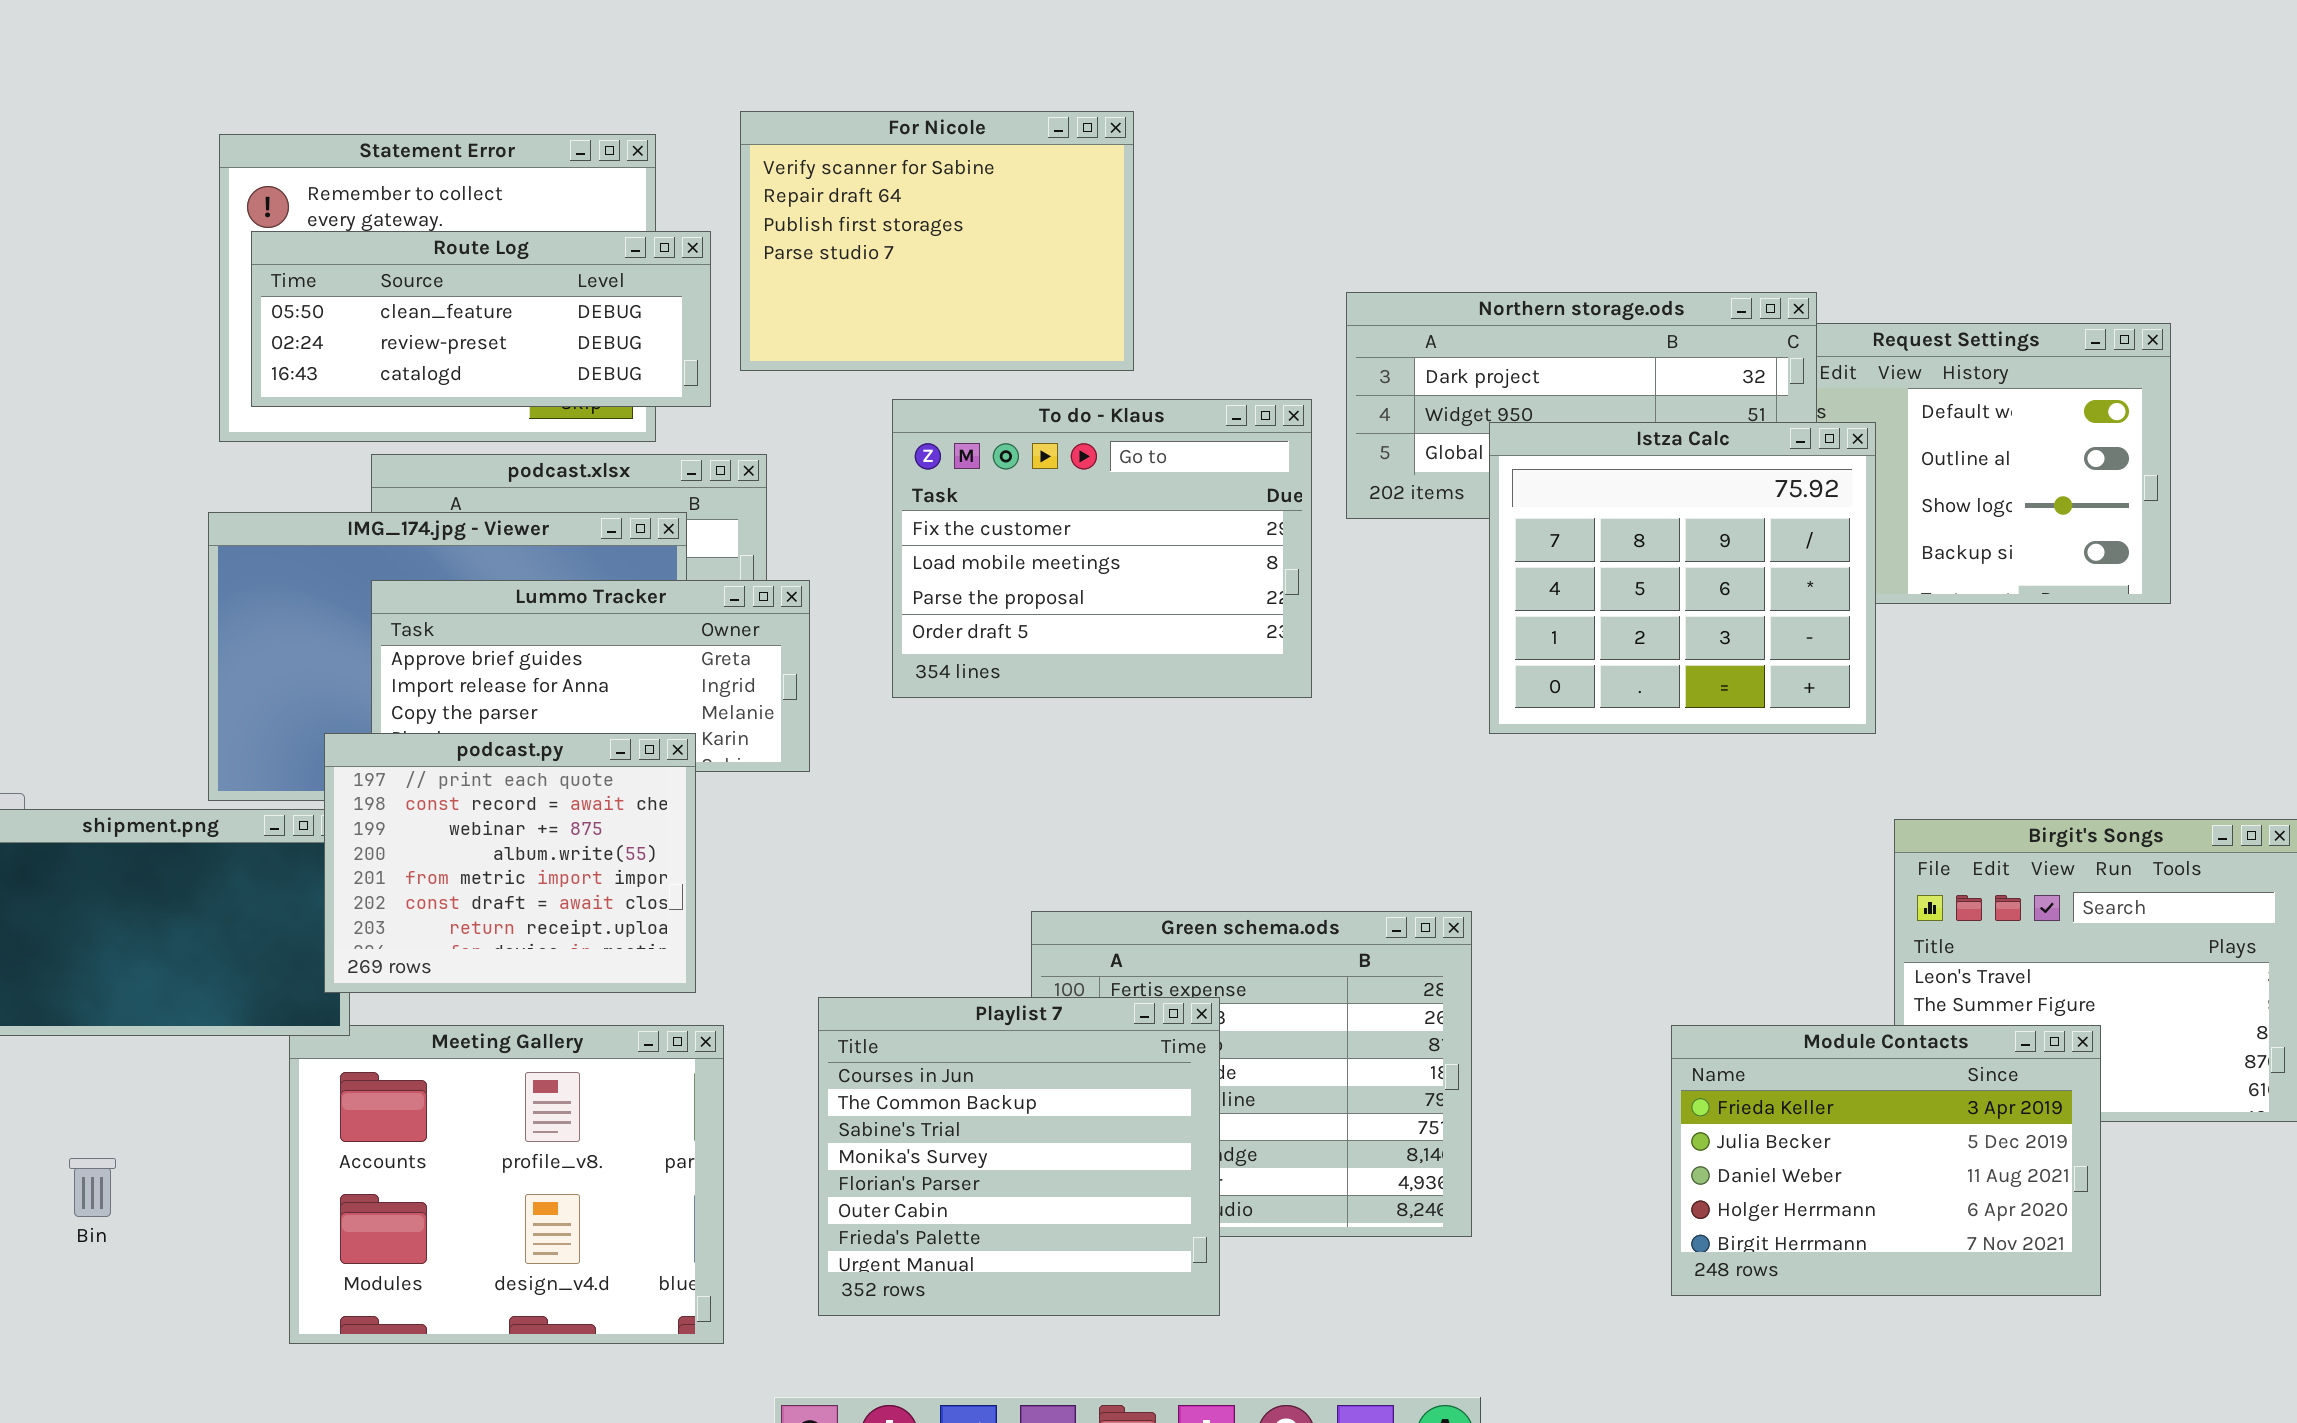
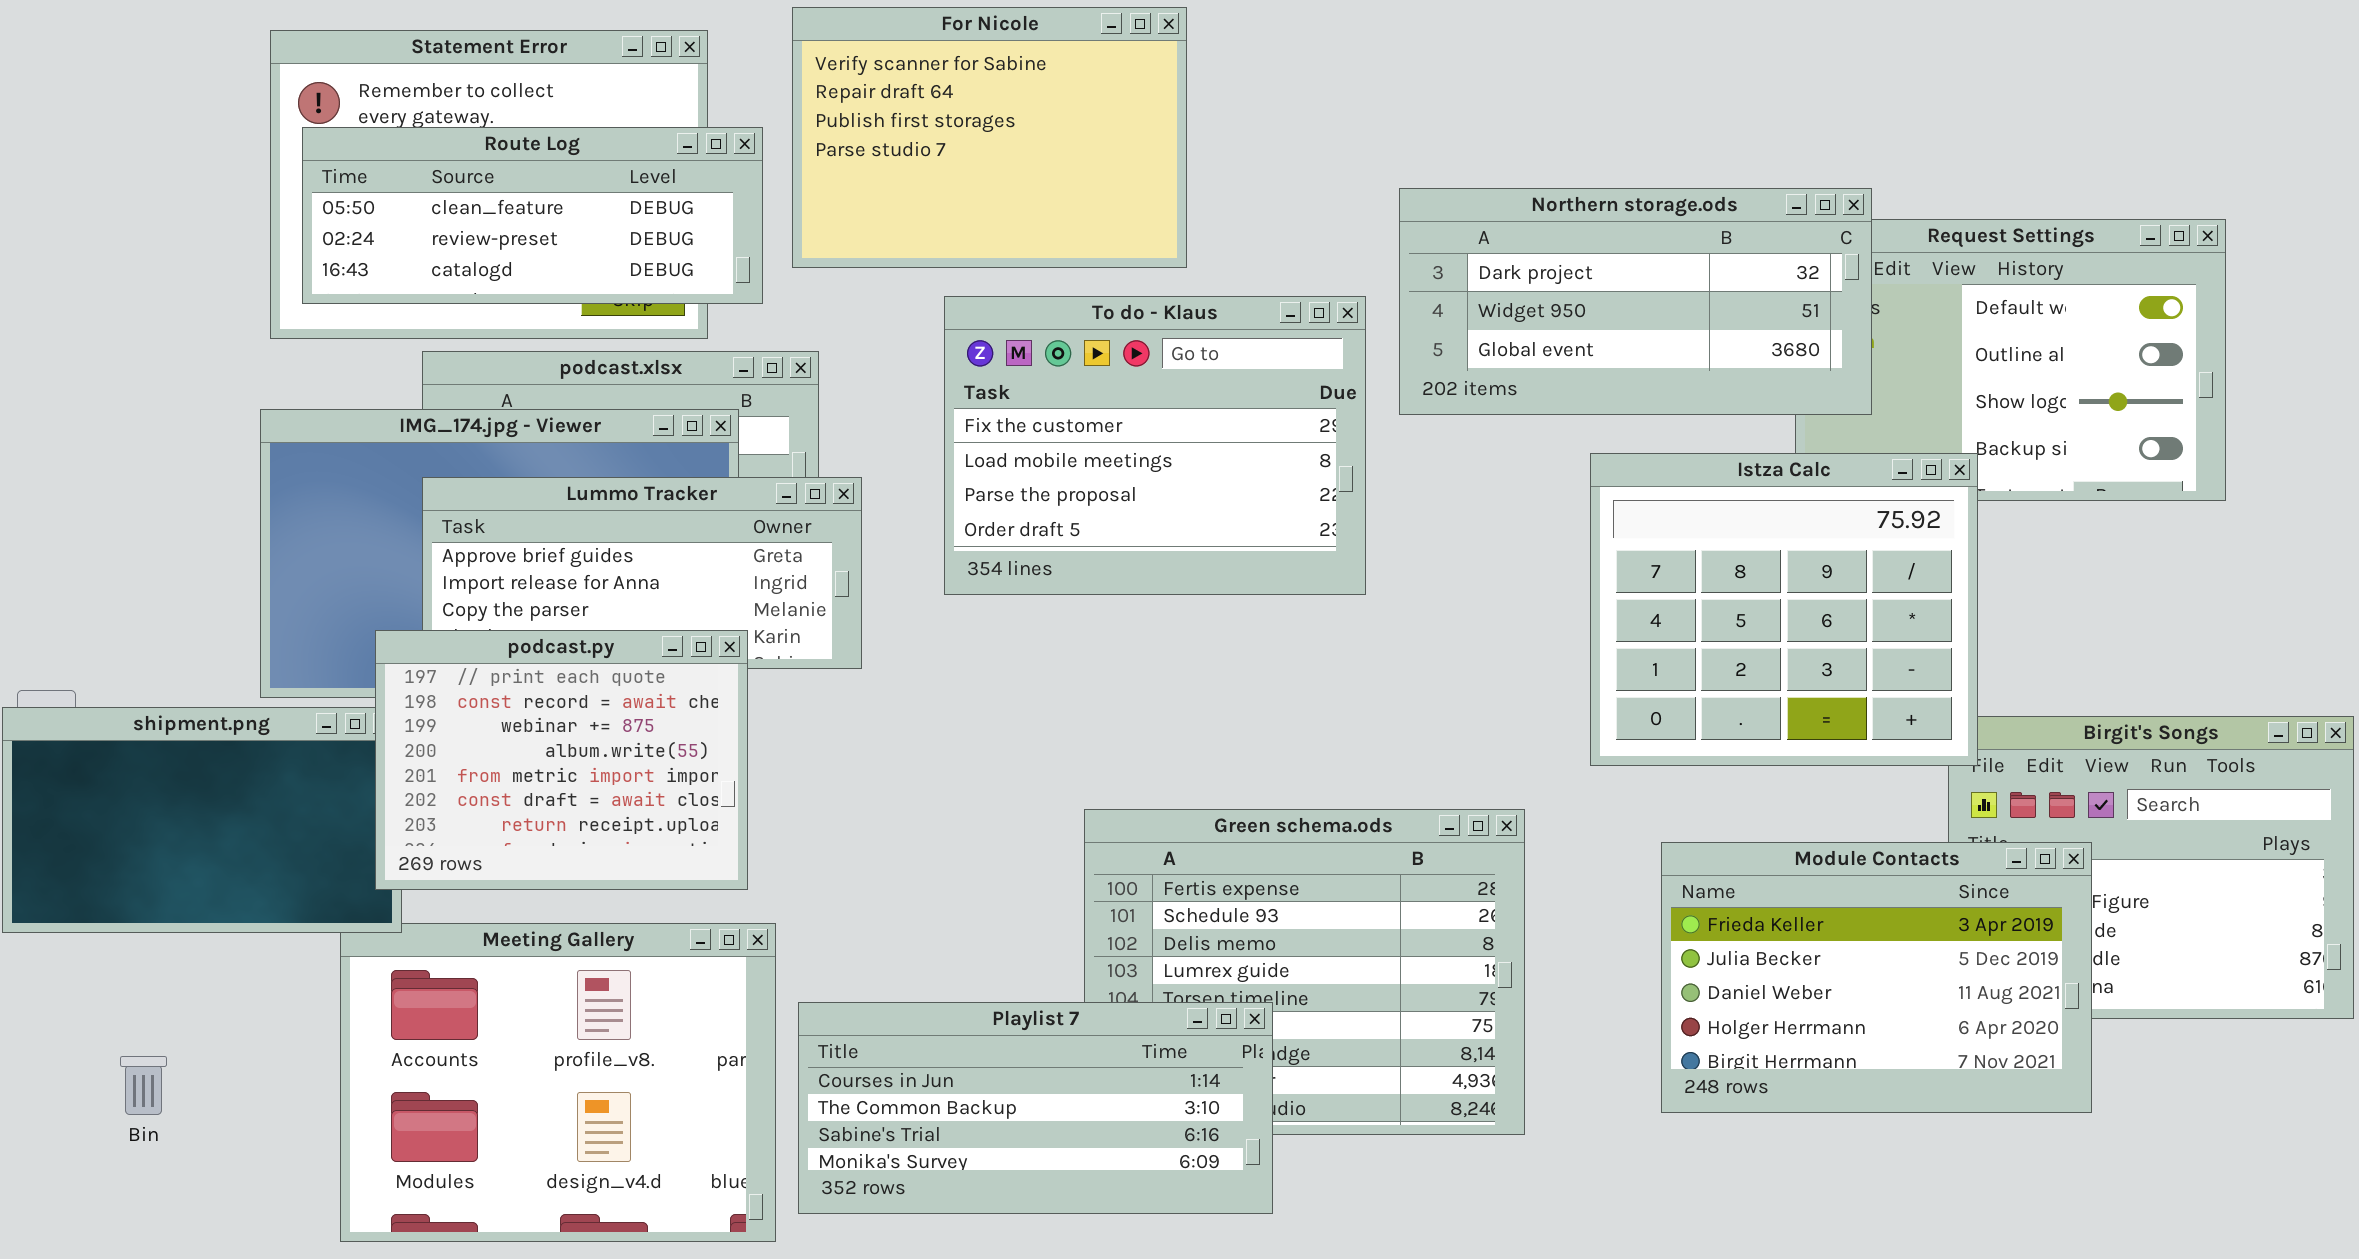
Istza Calc: [1489,422,1876,734] -> [1590,453,1978,766], moved
Playlist 7: [818,997,1220,1316] -> [798,1002,1273,1214], resized
Module Contacts: [1671,1025,2101,1296] -> [1661,842,2092,1113], moved

